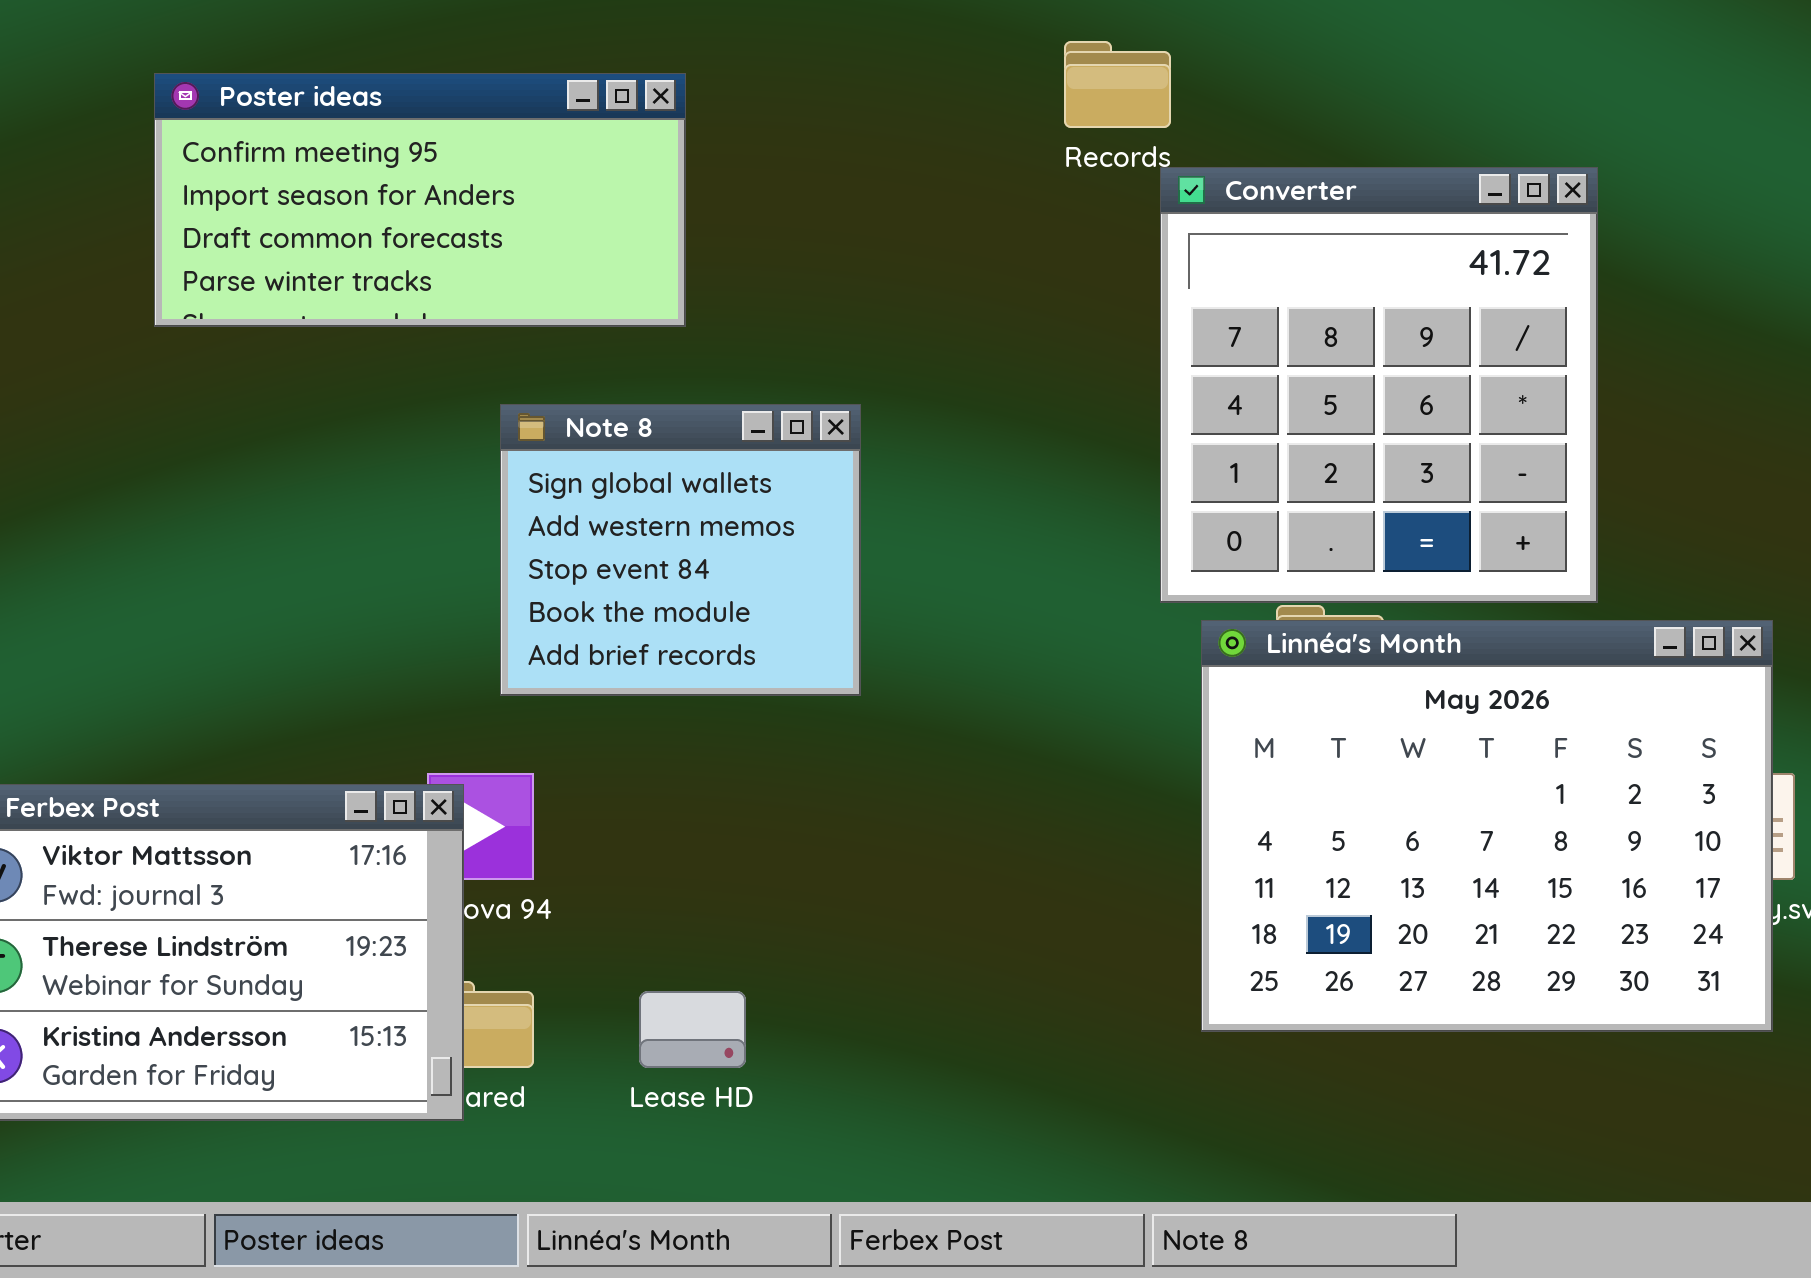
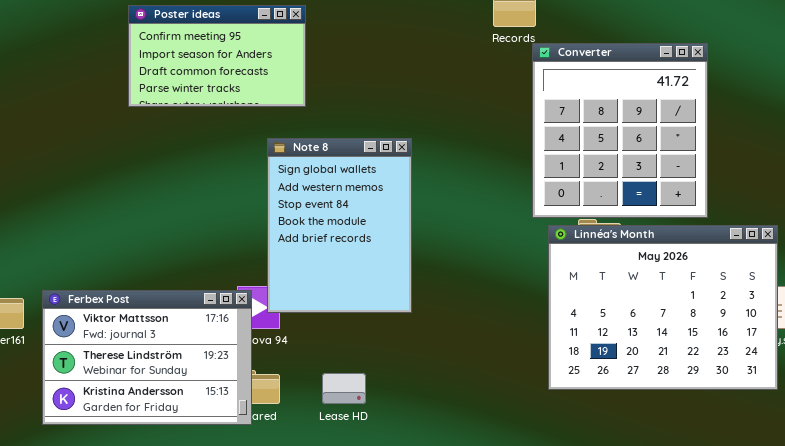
Poster ideas: [154,73,686,327] -> [128,5,306,107], resized
Note 8: [500,404,861,696] -> [267,138,412,313], resized

